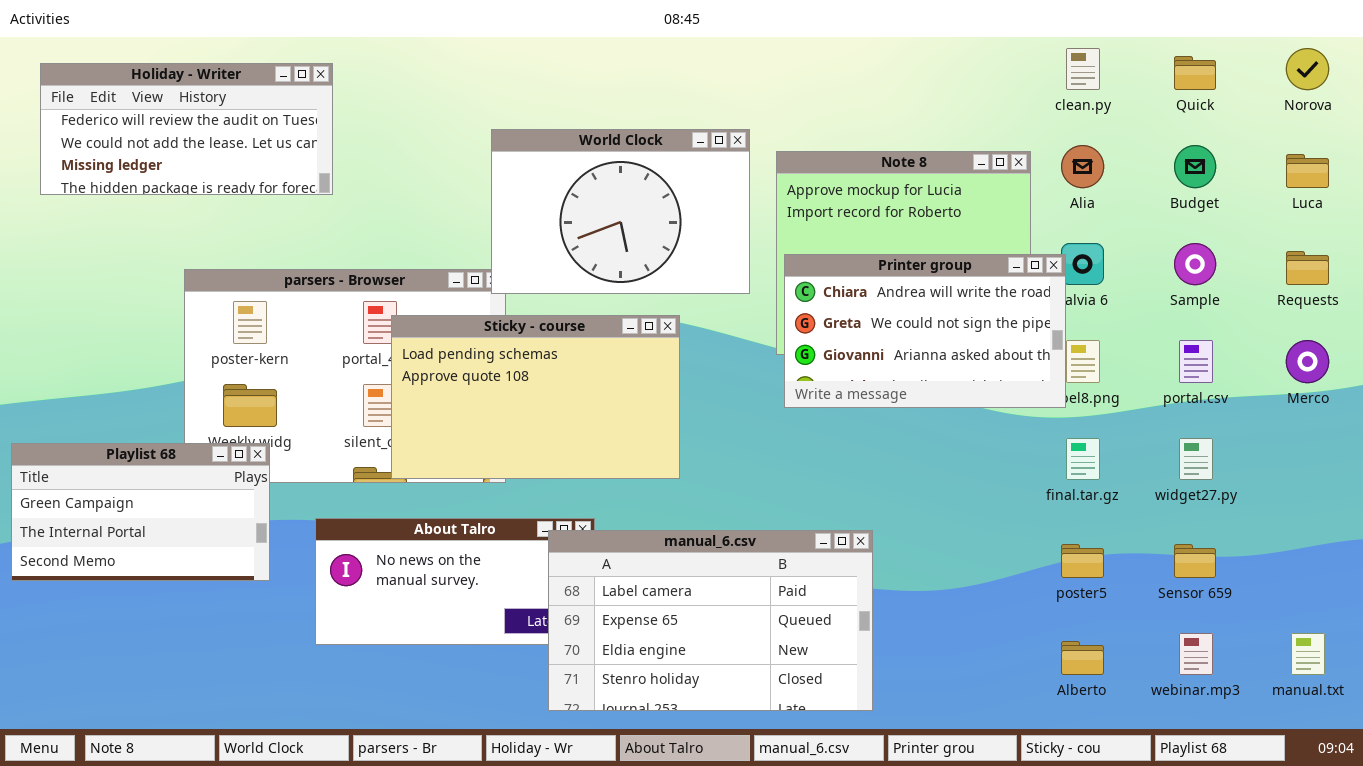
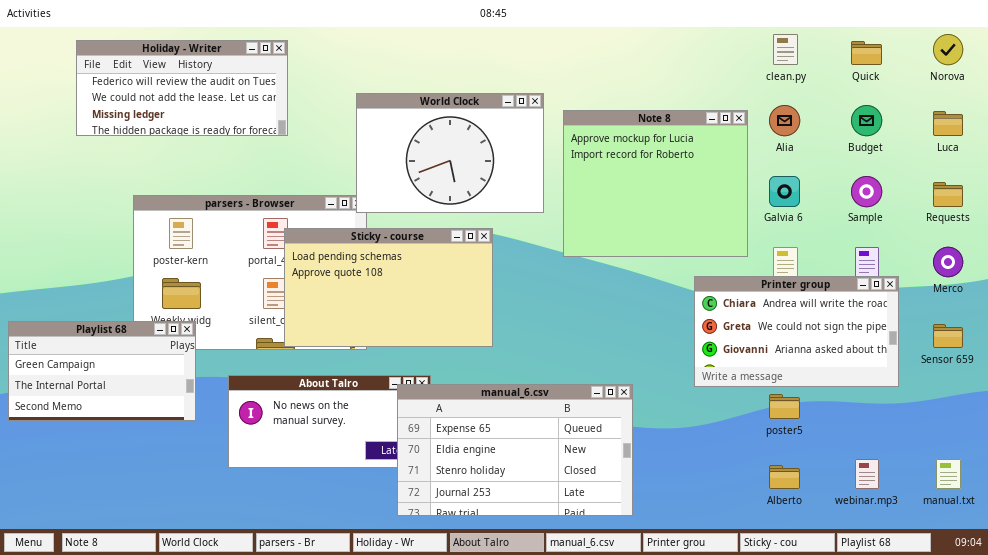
Holiday - Writer: [40,63,333,195] -> [76,40,288,136], moved
Printer group: [784,254,1066,408] -> [694,276,899,387], moved
manual_6.csv: [548,530,873,711] -> [397,384,633,516], scrolled down 1 row
Sensor 659: [1174,544,1216,578] -> [933,324,963,348], moved

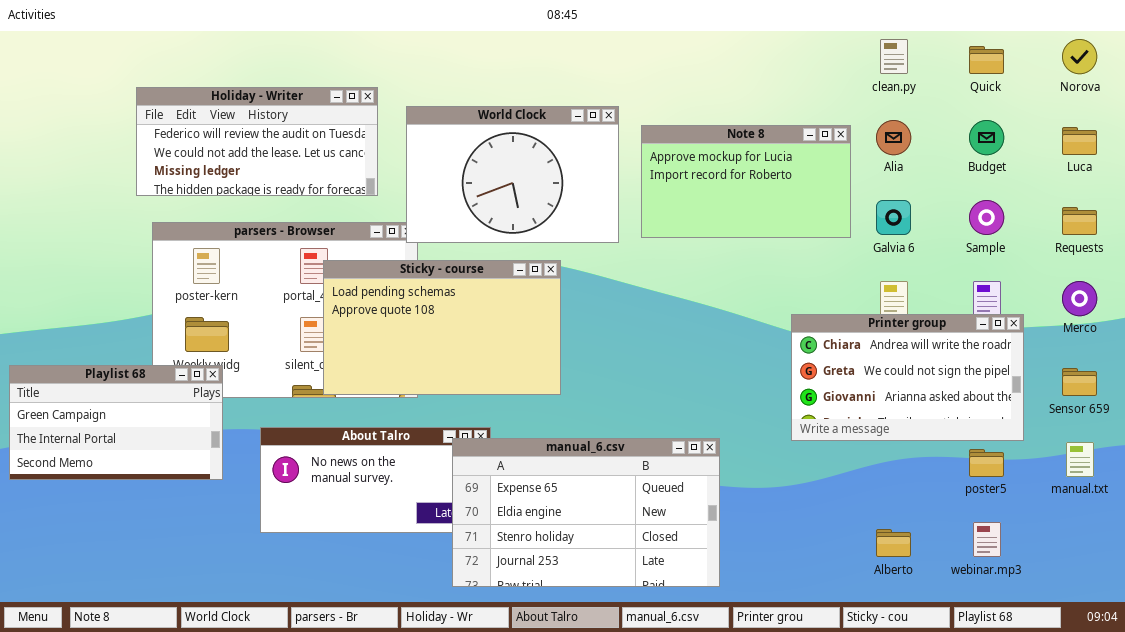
Holiday - Writer: [76,40,288,136] -> [136,87,378,196], moved
Note 8: [563,110,748,257] -> [641,125,851,238], resized
poster5: [769,394,800,419] -> [969,449,1004,477], moved
manual.txt: [936,459,961,489] -> [1066,442,1094,477], moved

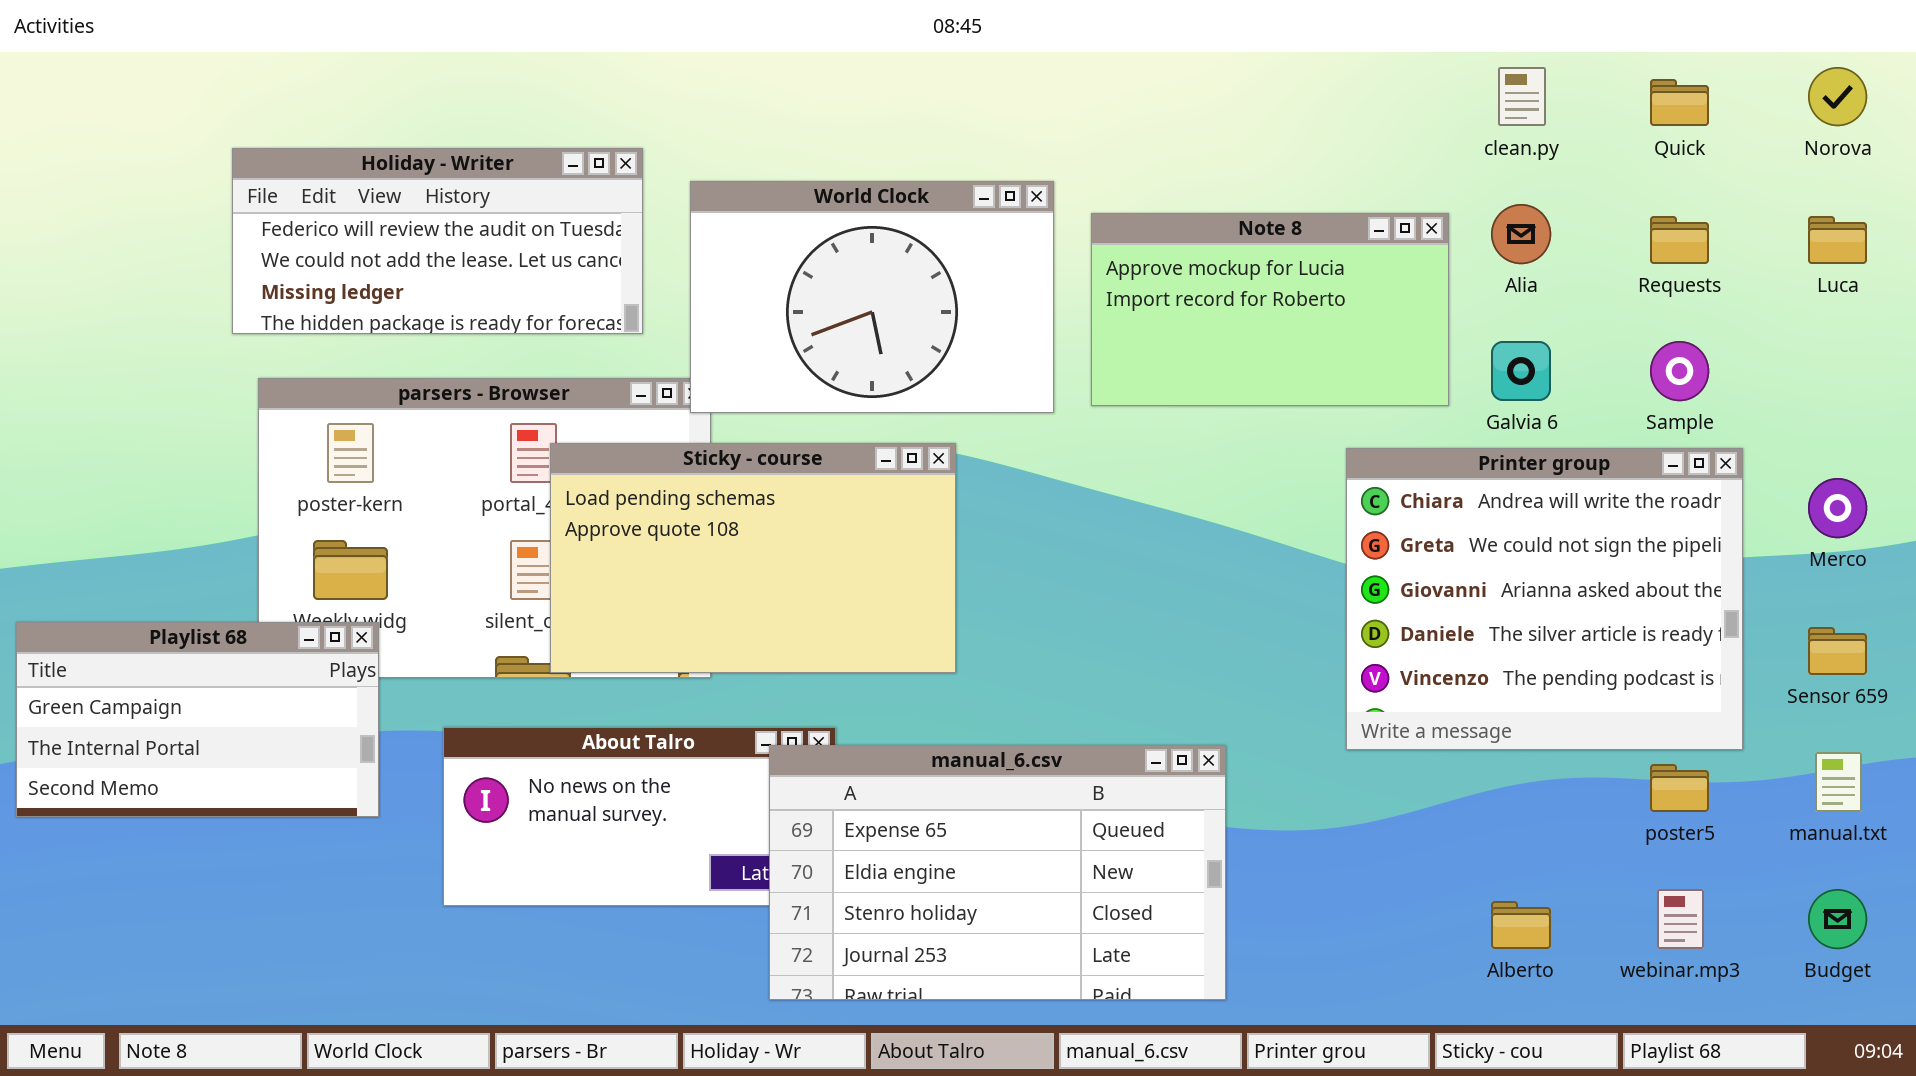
Budget: [969,120,1004,155] -> [1808,889,1867,949], moved
Requests: [1062,207,1097,235] -> [1650,216,1709,264], moved
Printer group: [791,314,1024,441] -> [1346,448,1743,750], resized

